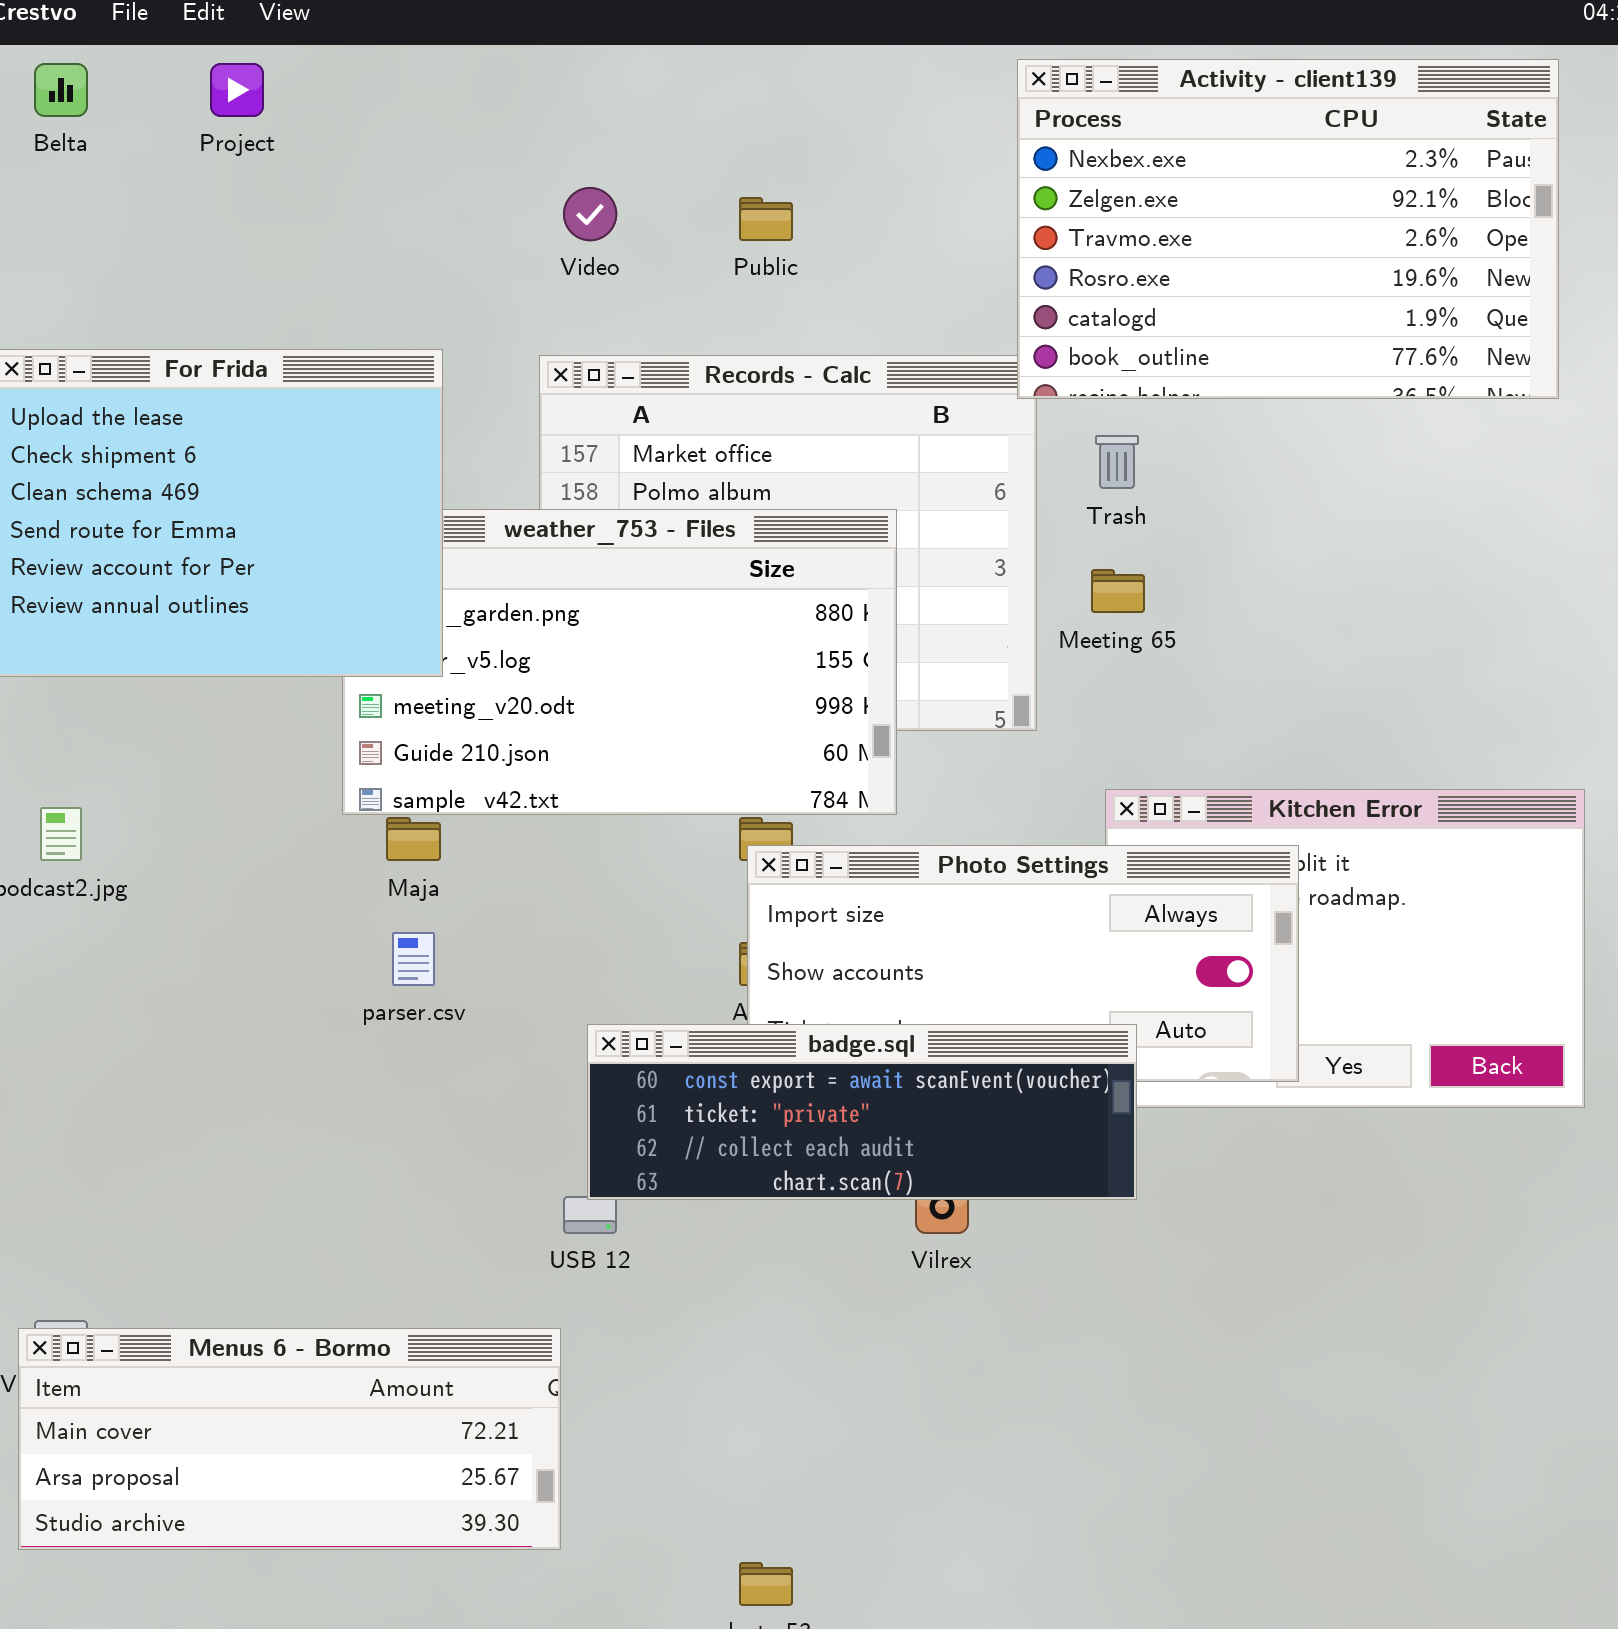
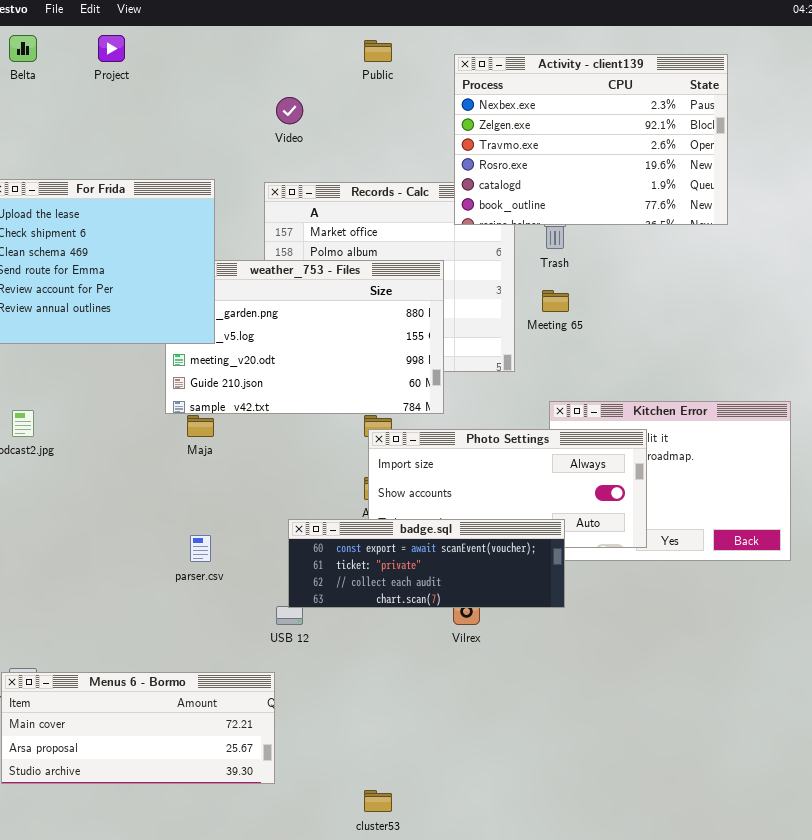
Activity - client139: [1017,59,1559,399] -> [454,54,728,225], moved
Public: [739,197,793,241] -> [364,40,392,62], moved
parser.csv: [392,932,435,986] -> [190,535,211,562], moved

